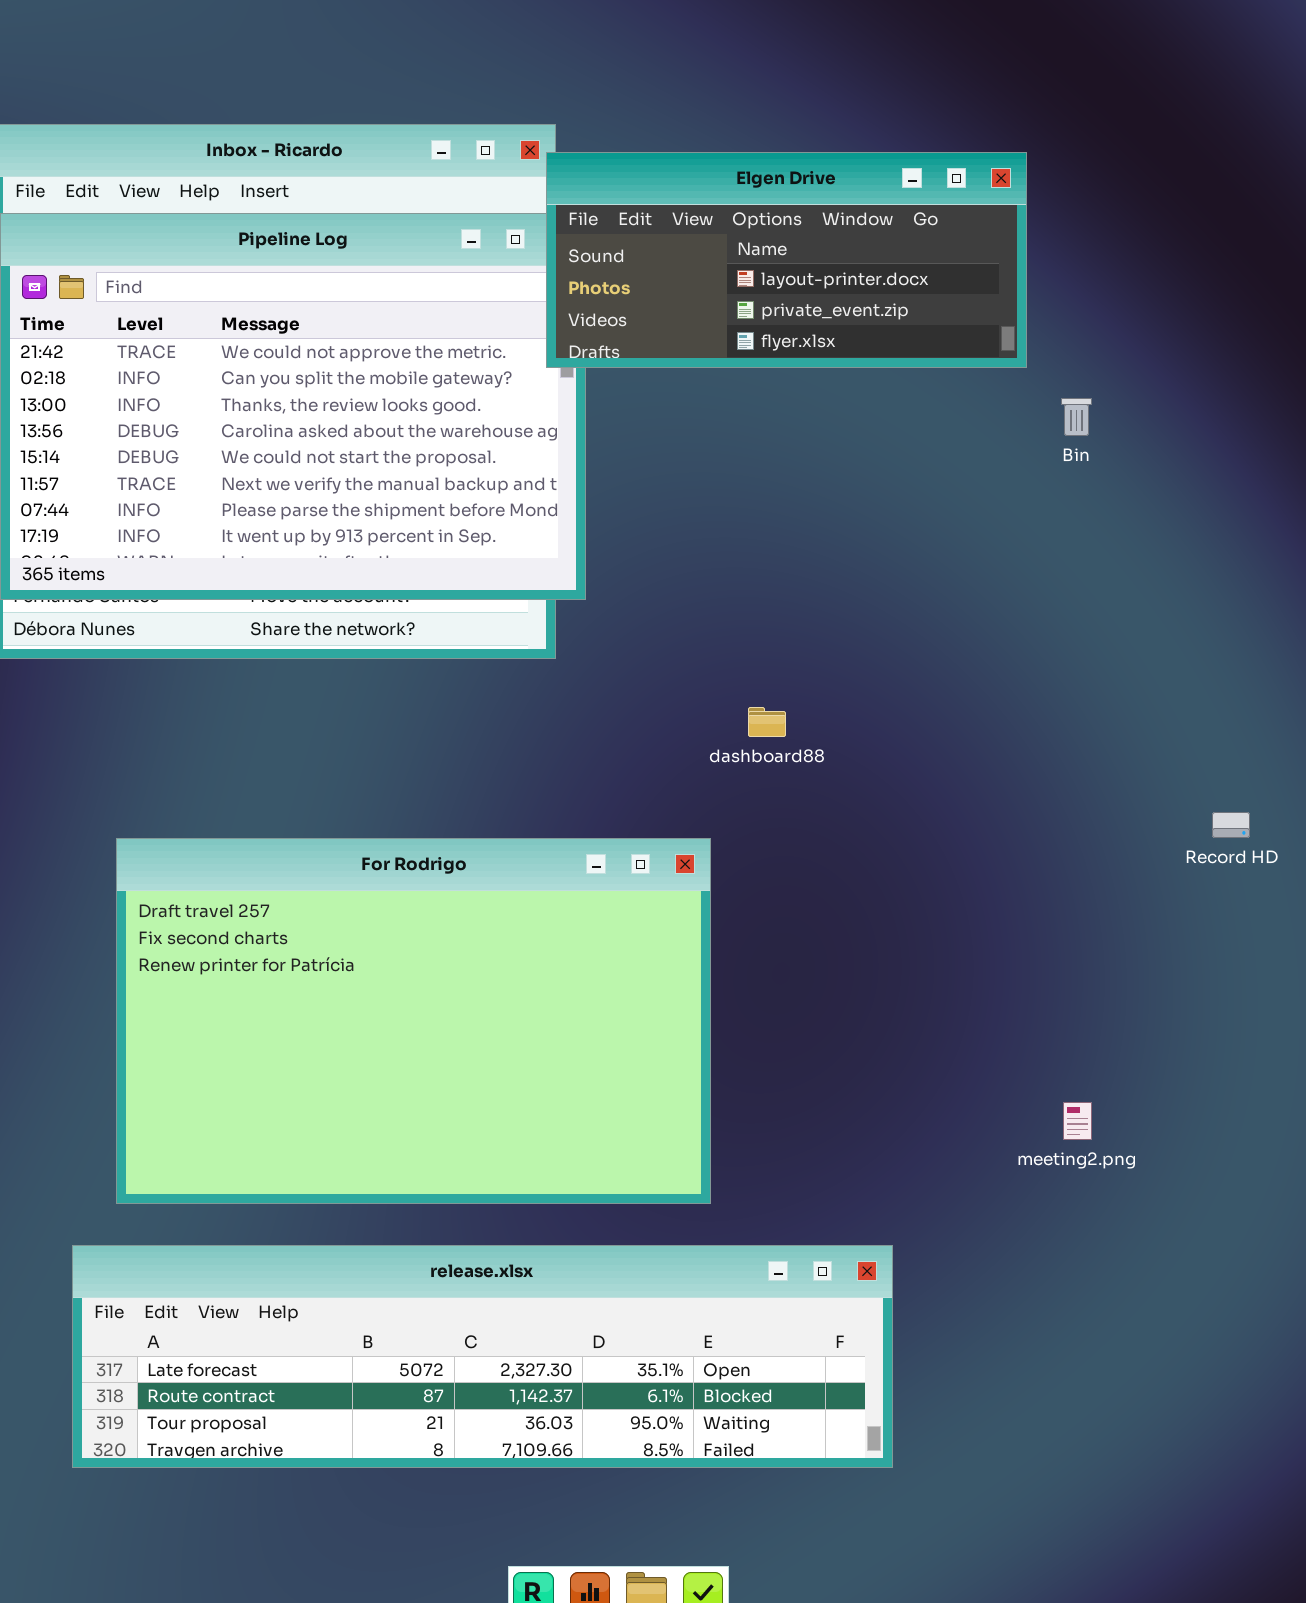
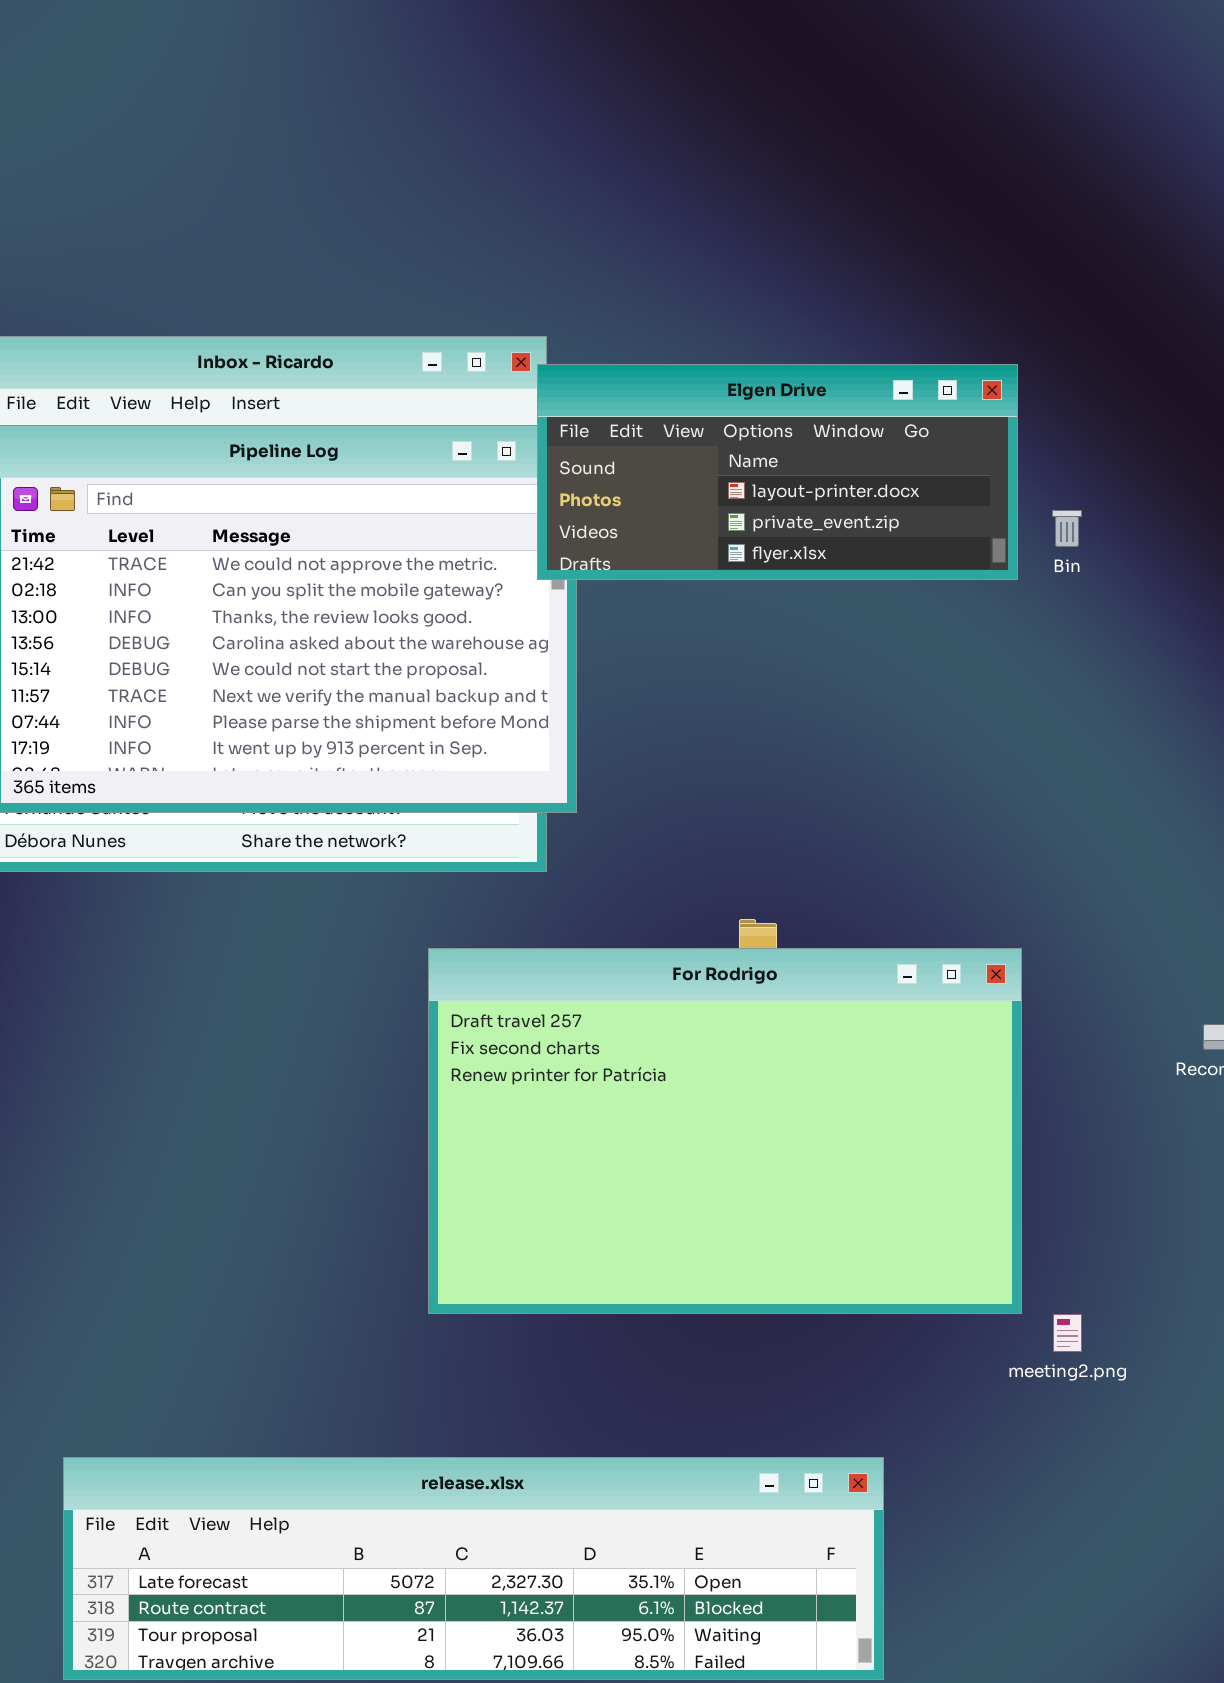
Bin: [1061,398,1092,436] -> [1052,510,1082,547], moved
For Rodrigo: [116,838,711,1204] -> [428,948,1022,1314], moved

